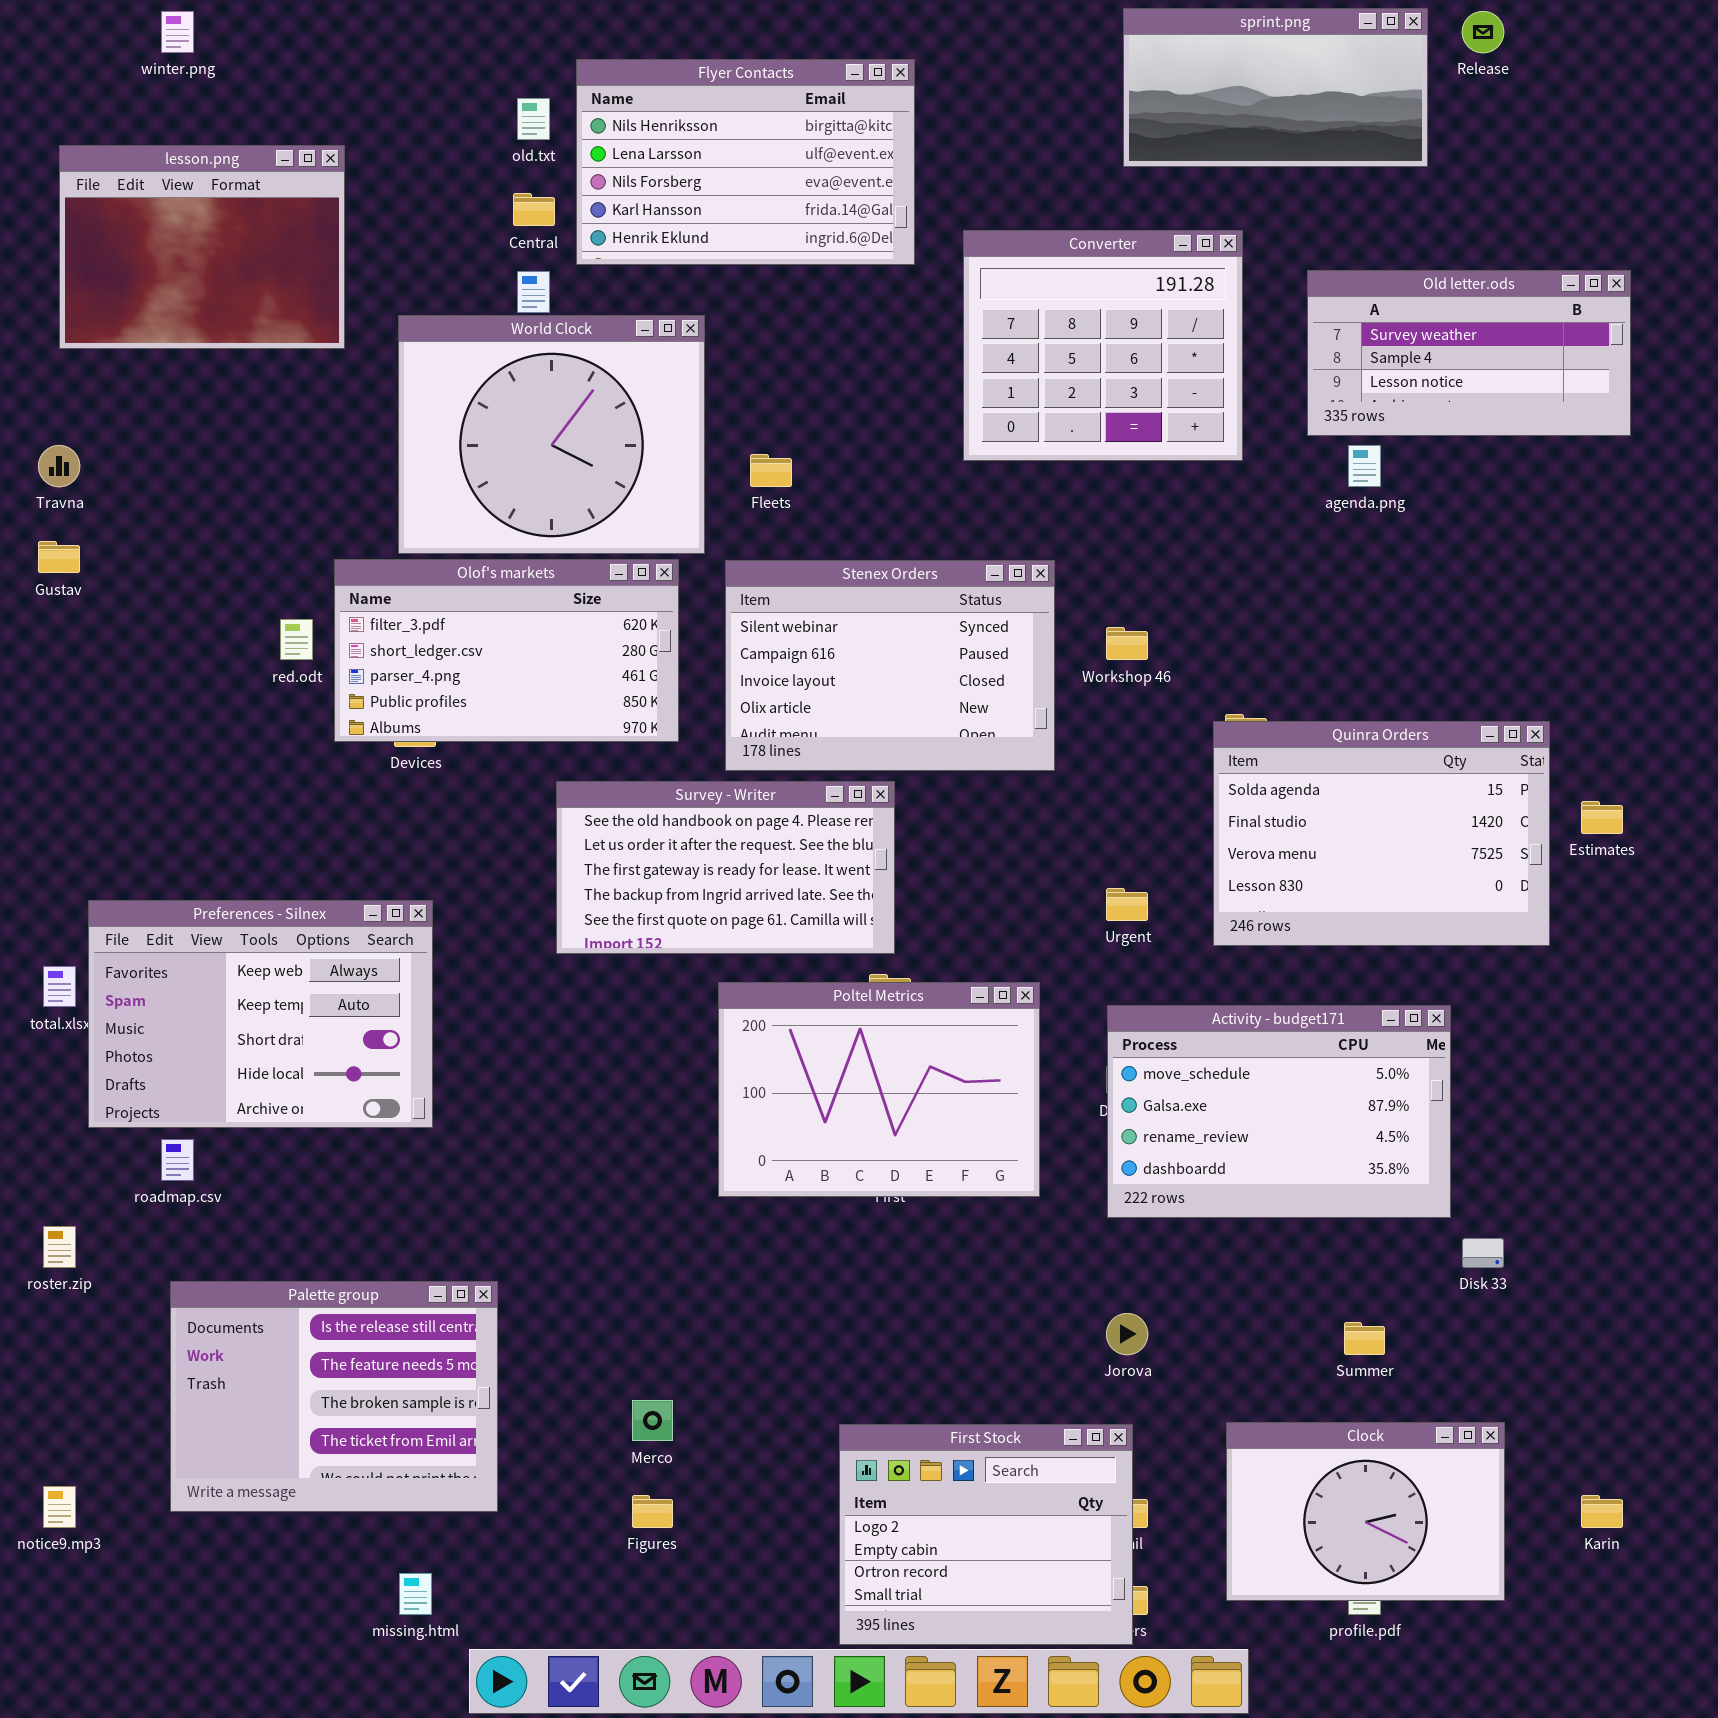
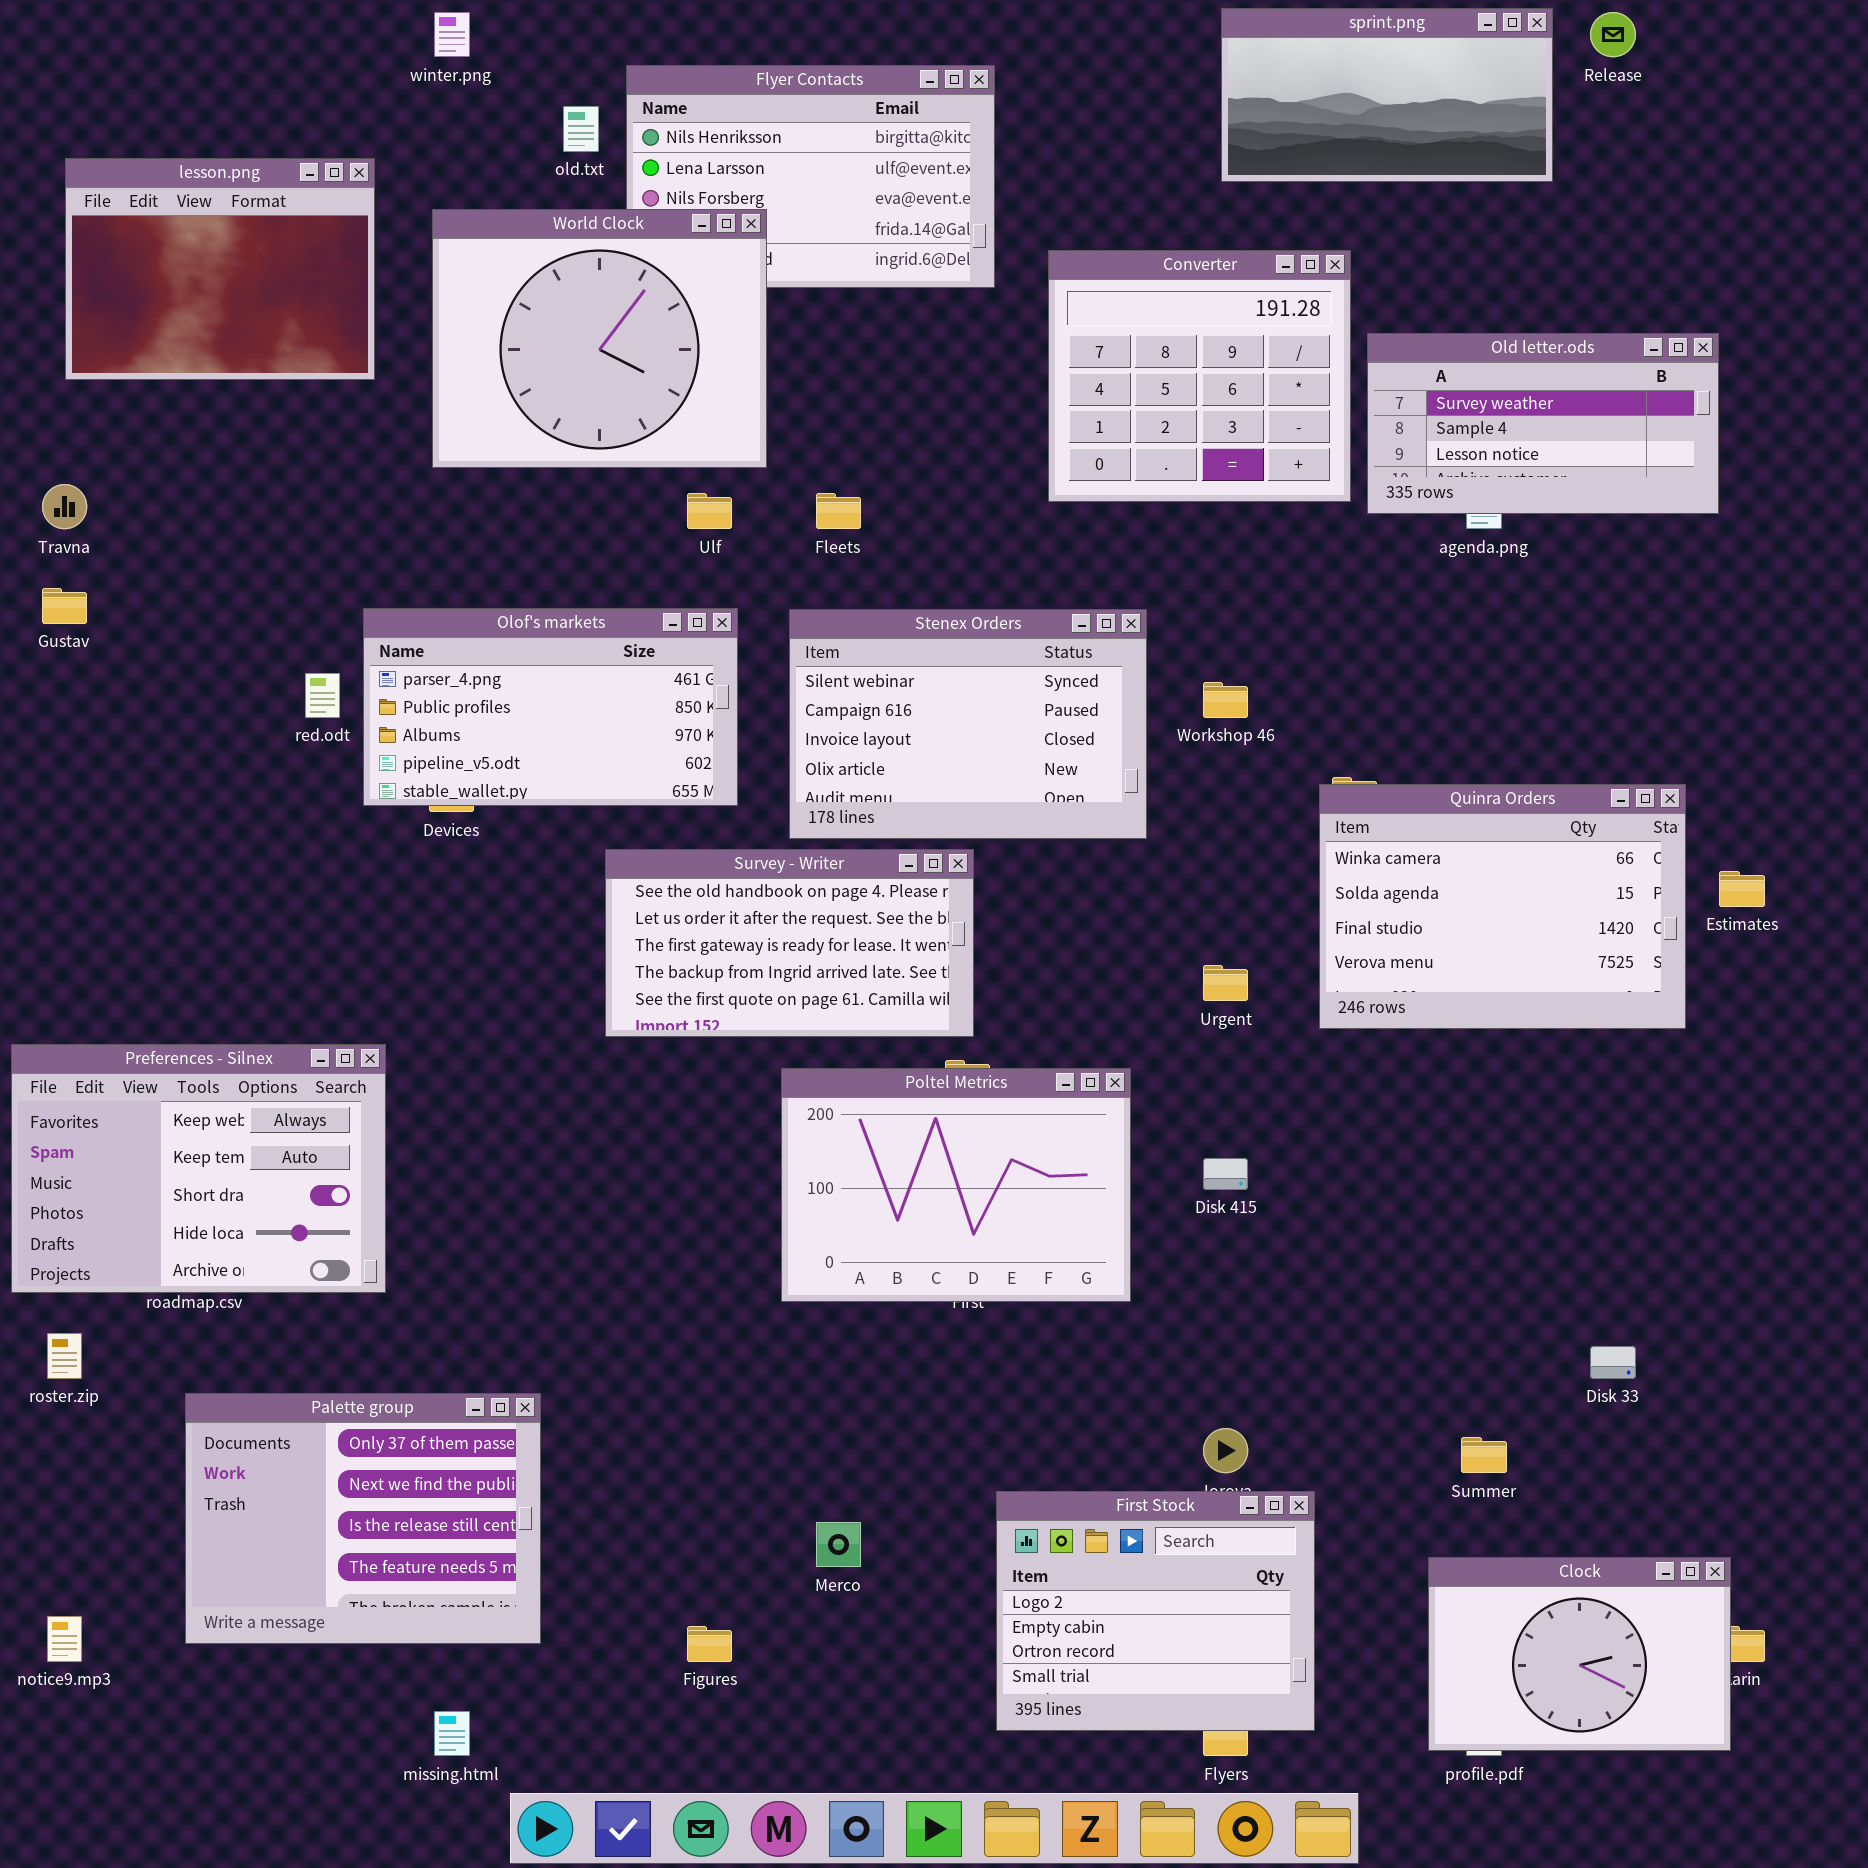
winter.png: [161,11,194,53] -> [434,12,470,57], moved
Old letter.ods: [1307,270,1631,436] -> [1367,333,1719,514], moved
World Clock: [398,315,705,554] -> [432,209,767,468], moved
Olof's markets: [334,559,679,742] -> [363,608,738,806], scrolled down 2 rows
Quinra Orders: [1213,721,1550,946] -> [1319,784,1686,1029], scrolled up 1 row
Preferences - Silnex: [88,900,433,1128] -> [11,1044,386,1293], moved
Activity - budget171: [1107,1005,1451,1218] -> none, closed
Palette group: [170,1281,498,1512] -> [185,1393,541,1644], scrolled up 2 rows
Merco: [632,1400,673,1441] -> [816,1522,861,1567], moved
Clock: [1226,1422,1505,1601] -> [1428,1557,1731,1751], moved
First Stock: [839,1424,1133,1645] -> [996,1491,1315,1731], moved

